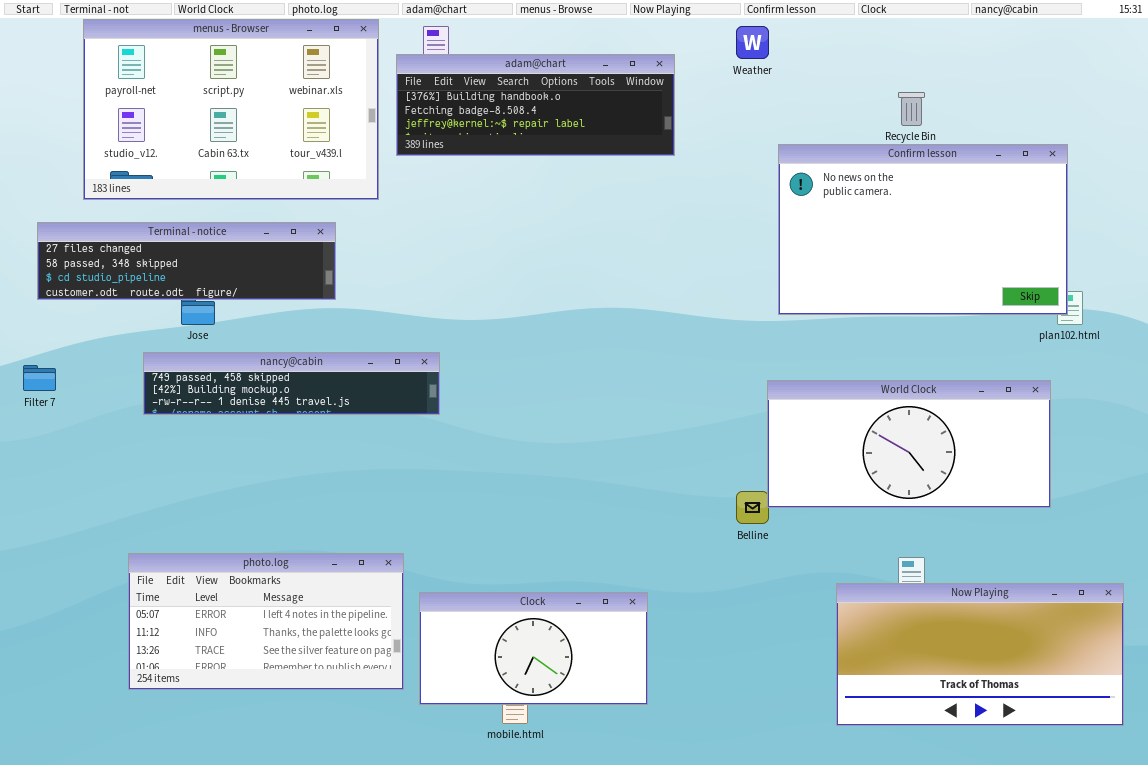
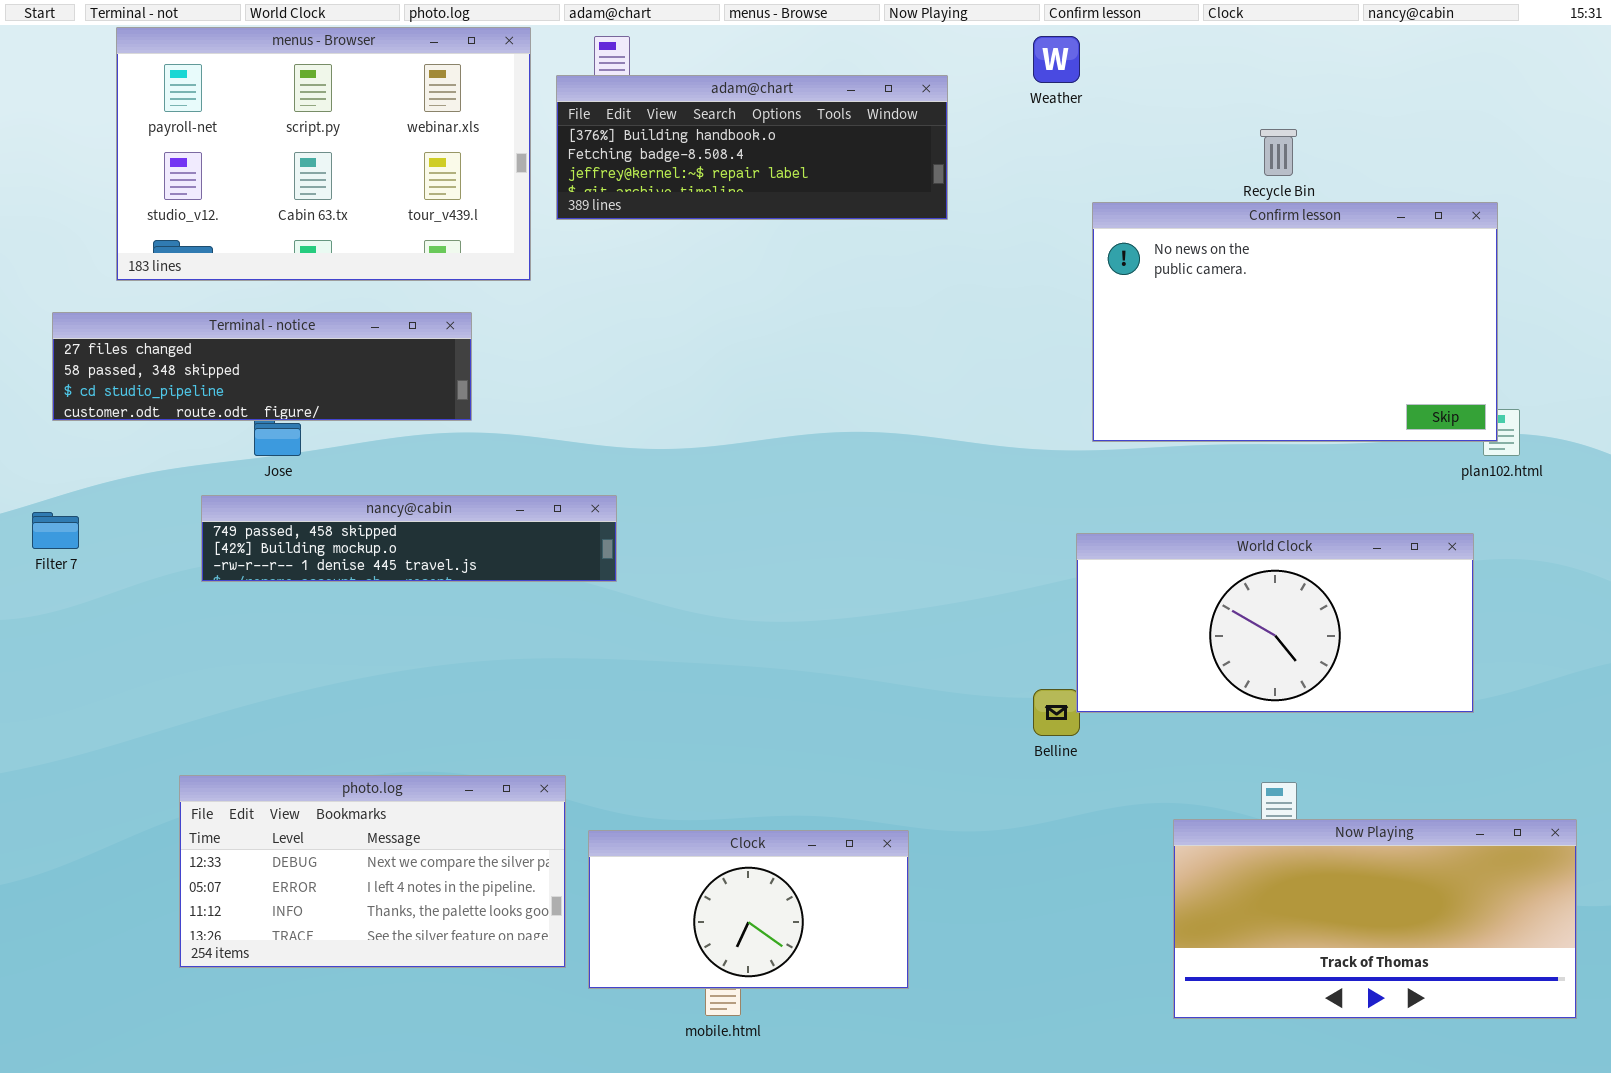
photo.log: [128,553,404,690] -> [179,775,566,968], scrolled up 1 row

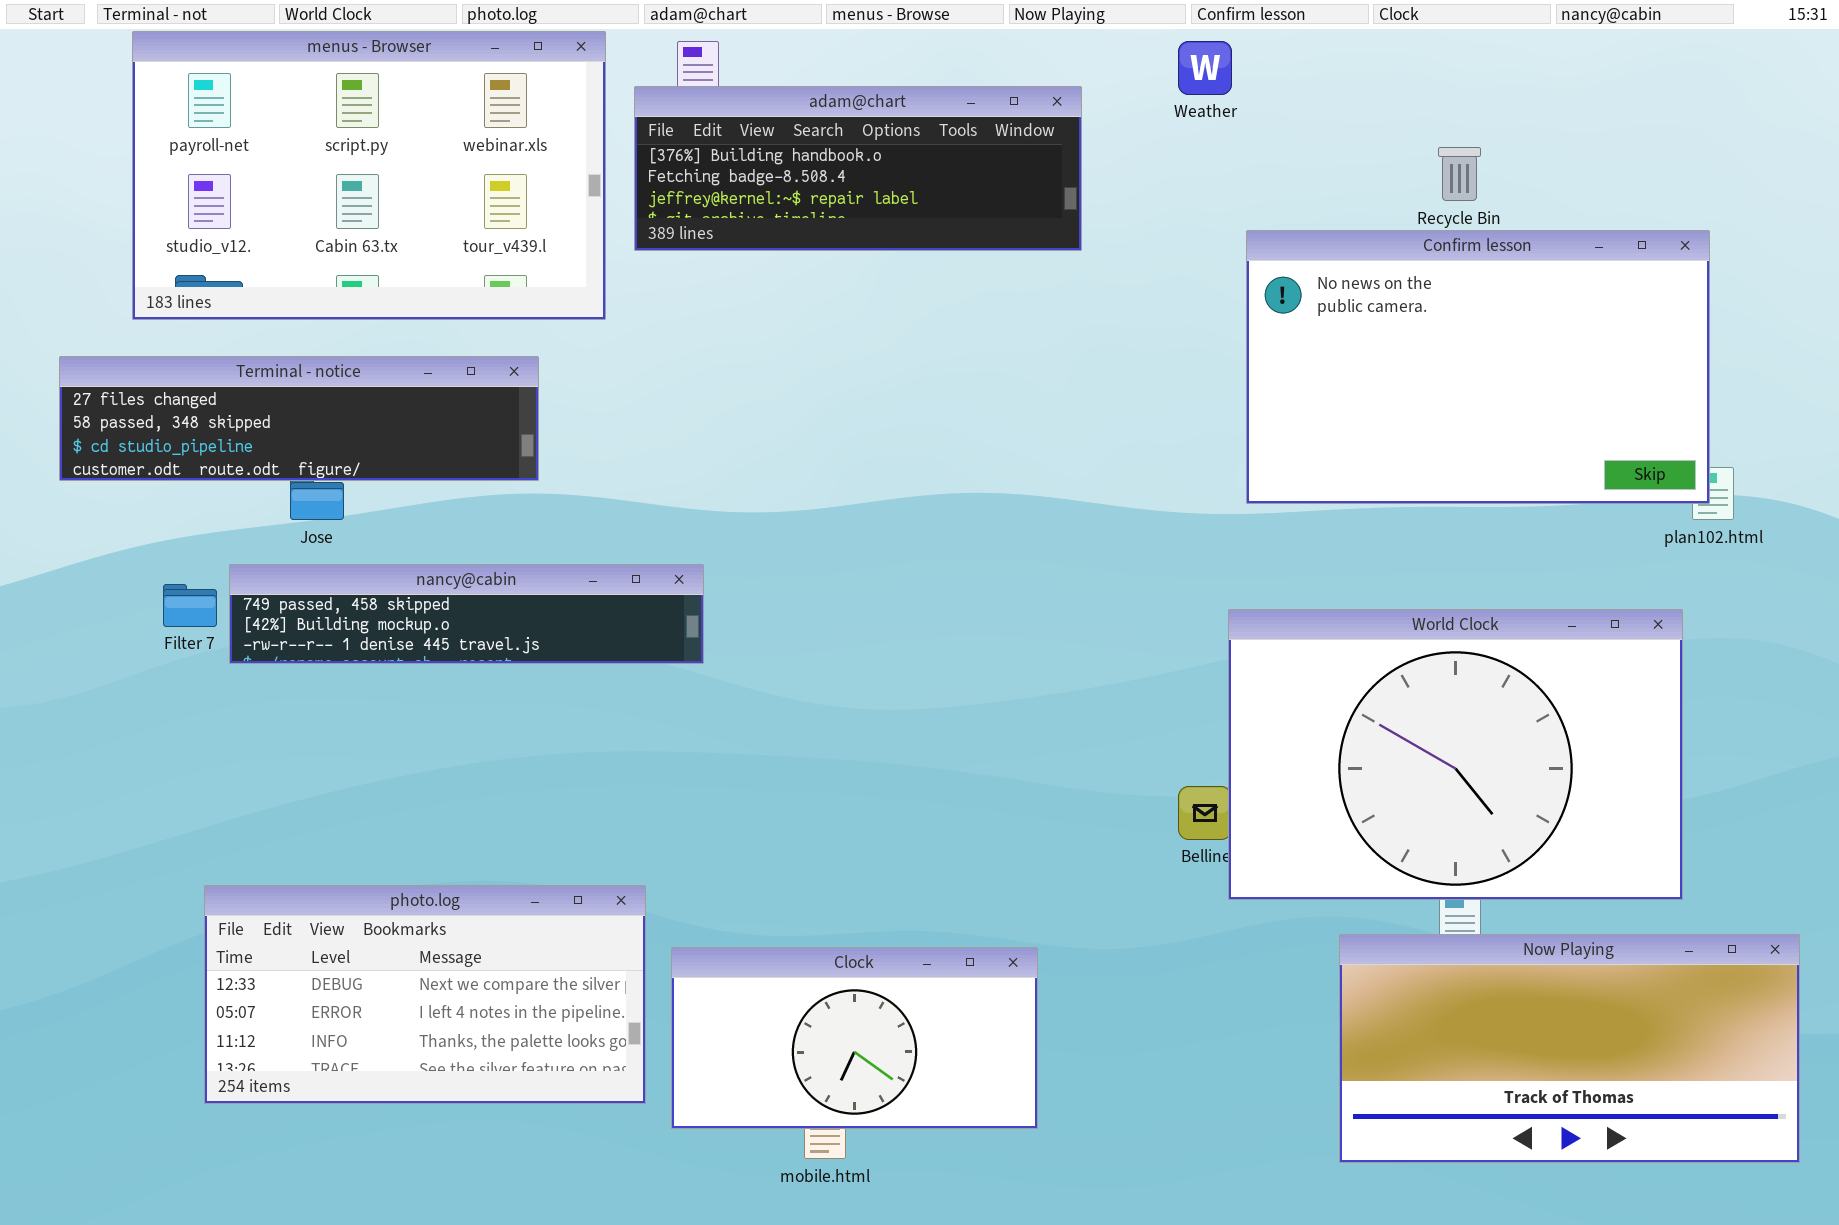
Filter 7: [32,512,79,549] -> [163,584,217,627], moved
World Clock: [1076,533,1474,713] -> [1228,609,1683,900], resized

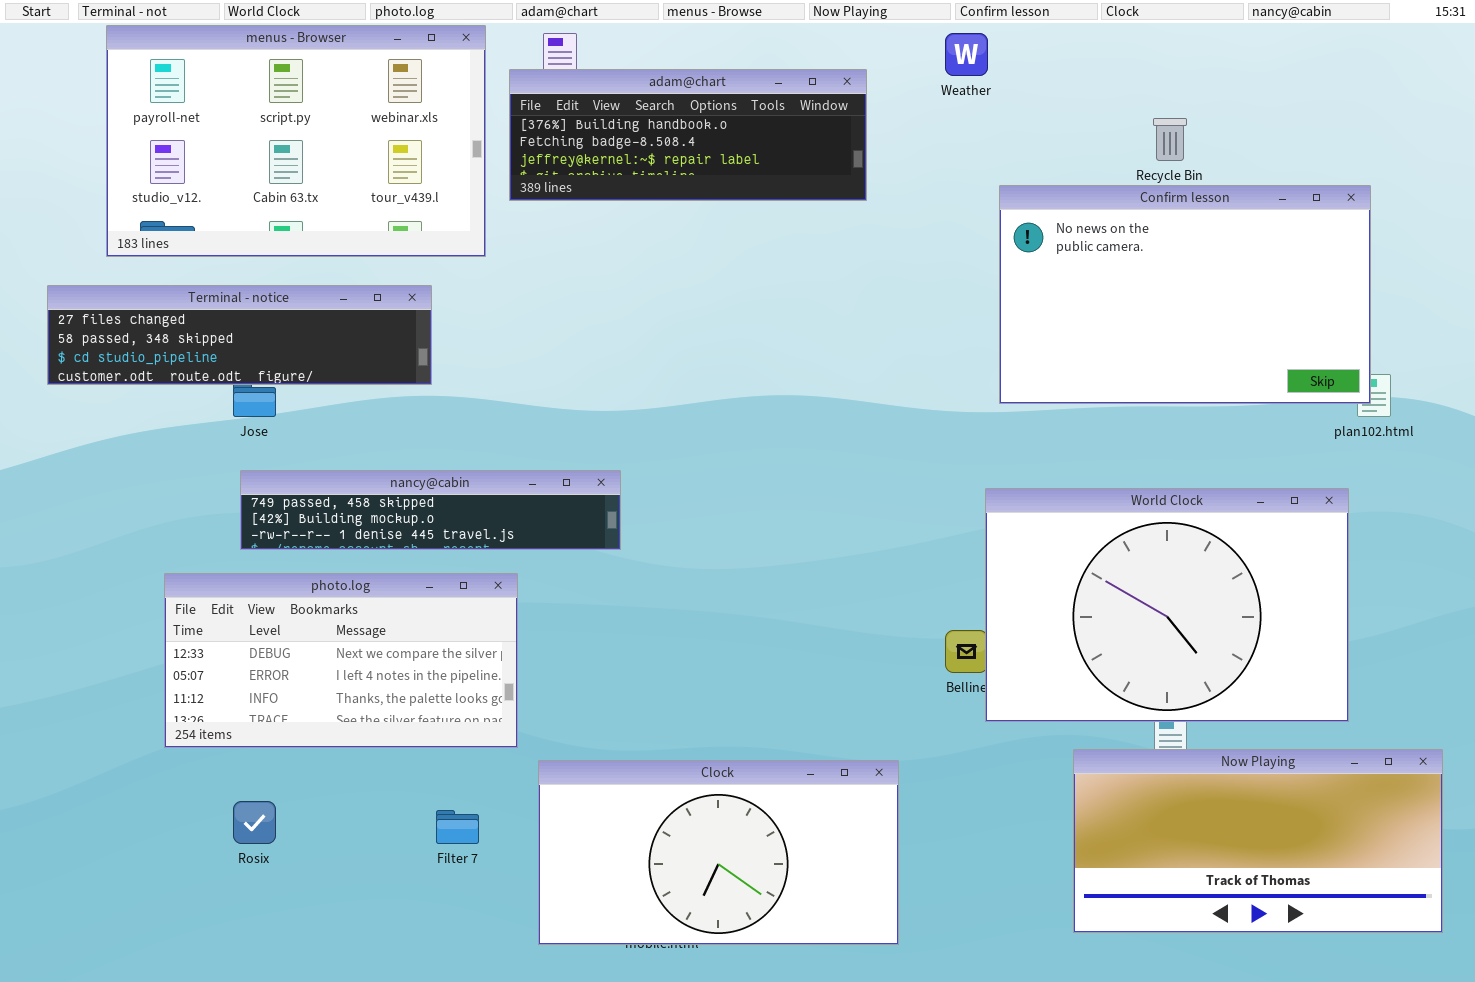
nancy@cabin: [229,564,704,664] -> [240,470,621,550], moved
Filter 7: [163,584,217,627] -> [436,810,479,844], moved
photo.log: [204,885,646,1104] -> [164,573,518,748], moved
Clock: [671,947,1038,1129] -> [538,760,899,945], resized

